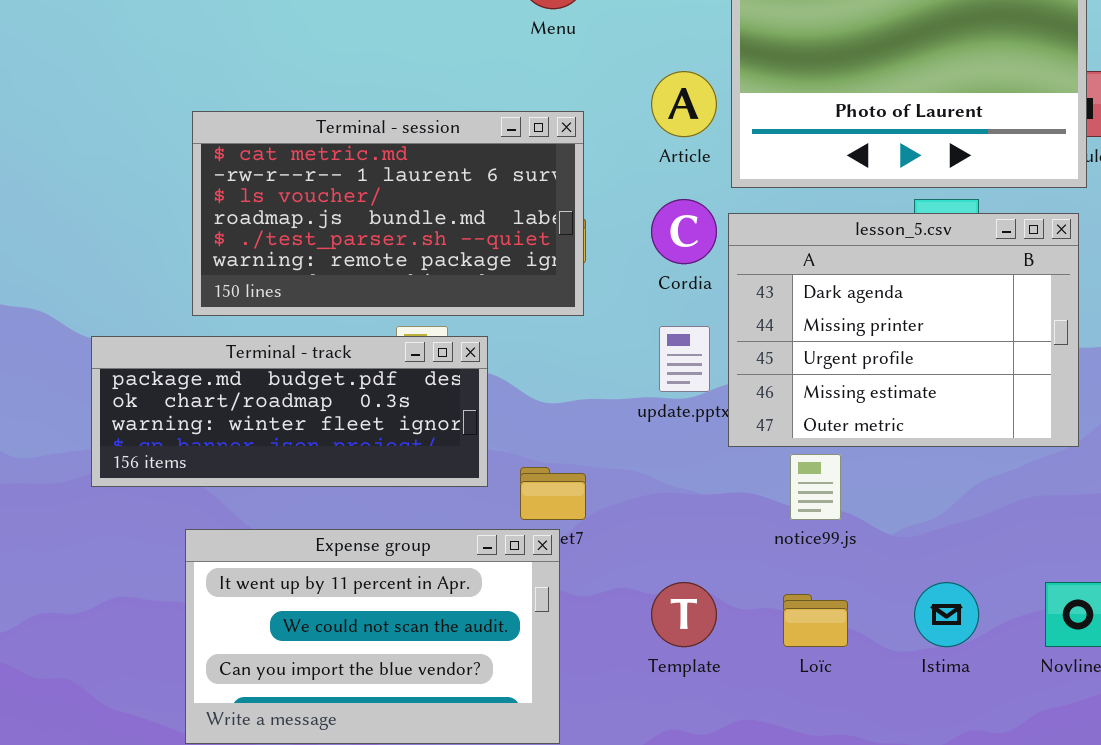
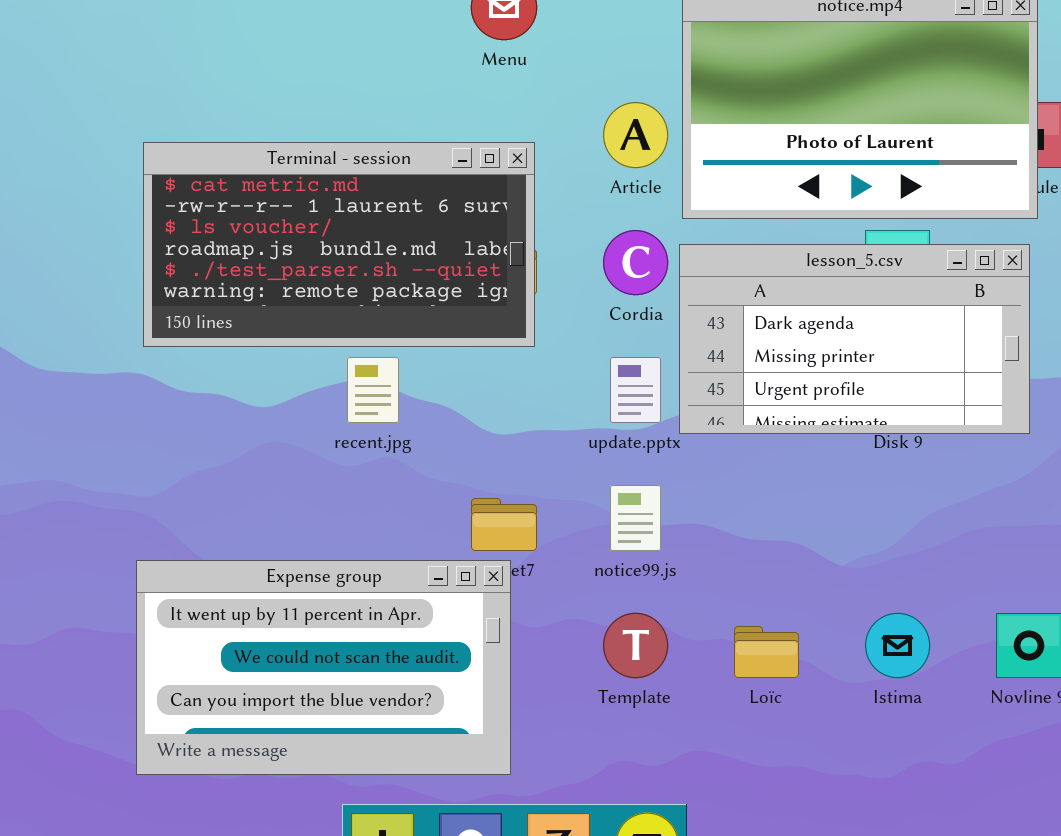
lesson_5.csv: [728,213,1079,447] -> [679,244,1030,434], resized
Terminal - track: [91,336,488,487] -> none, closed
notice99.js: [790,454,841,520] -> [610,485,661,551], moved

